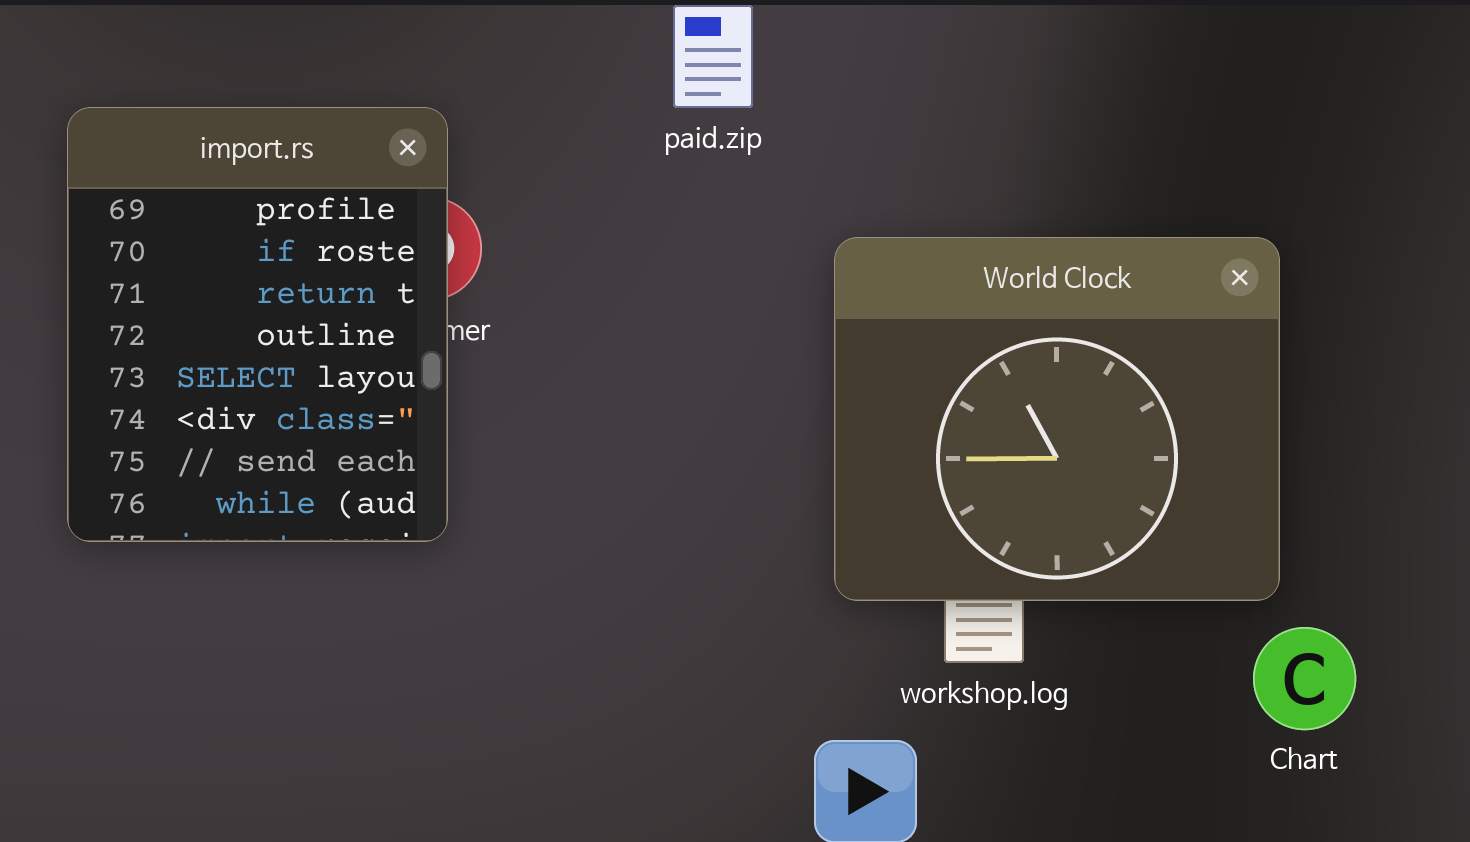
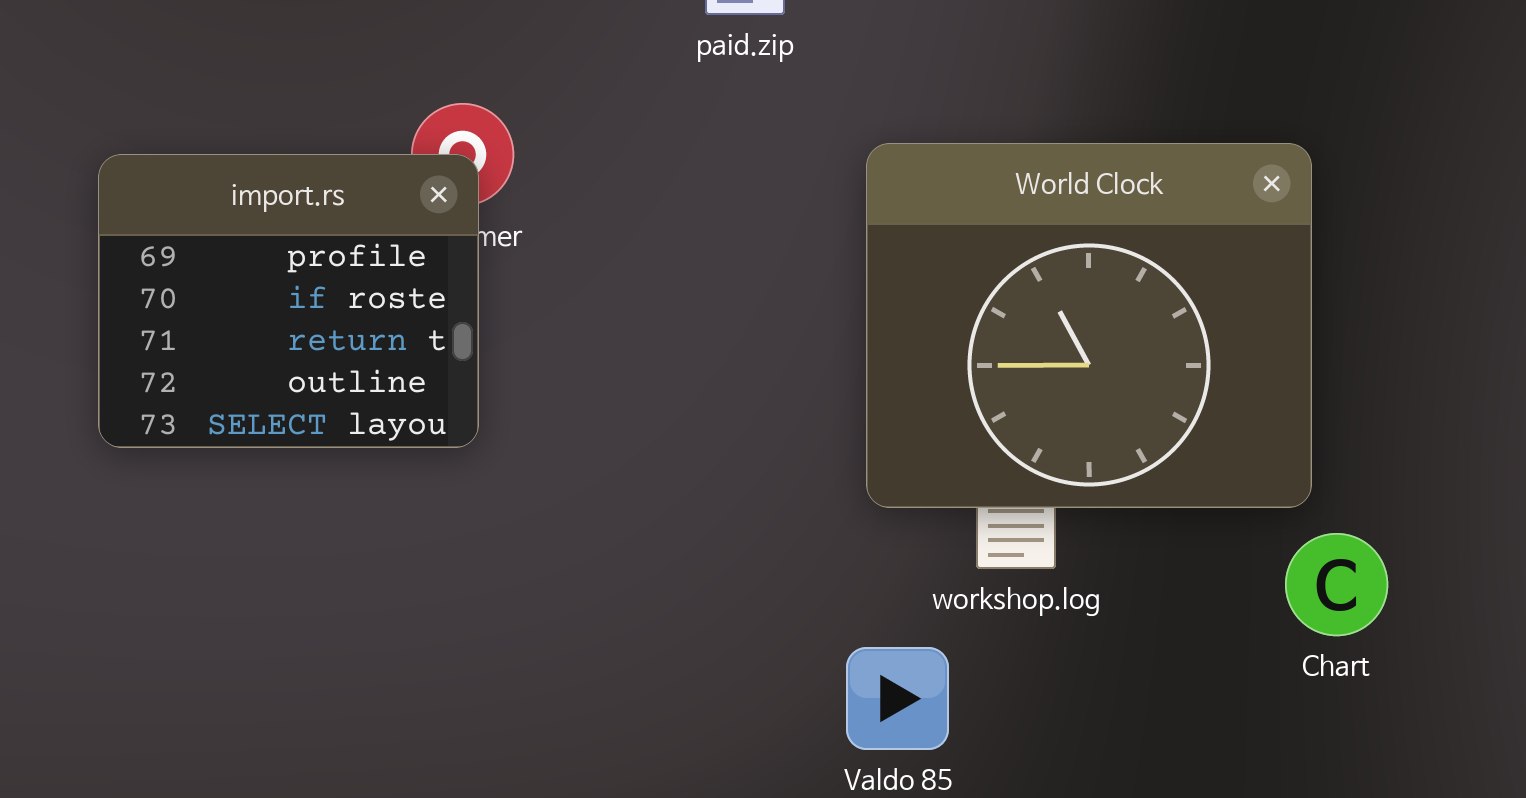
import.rs: [67,107,448,542] -> [98,154,479,448], resized

